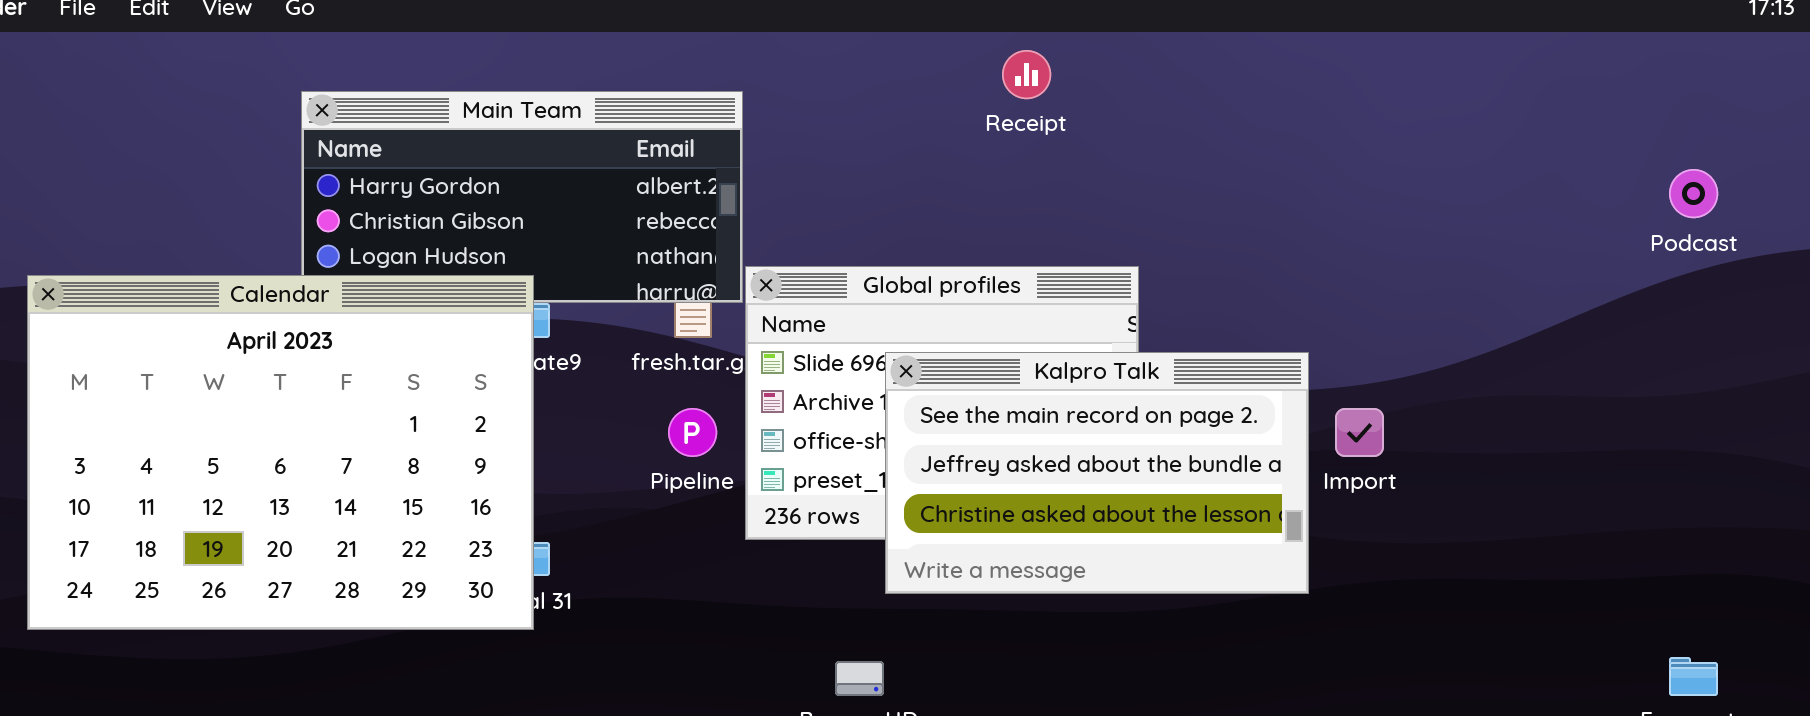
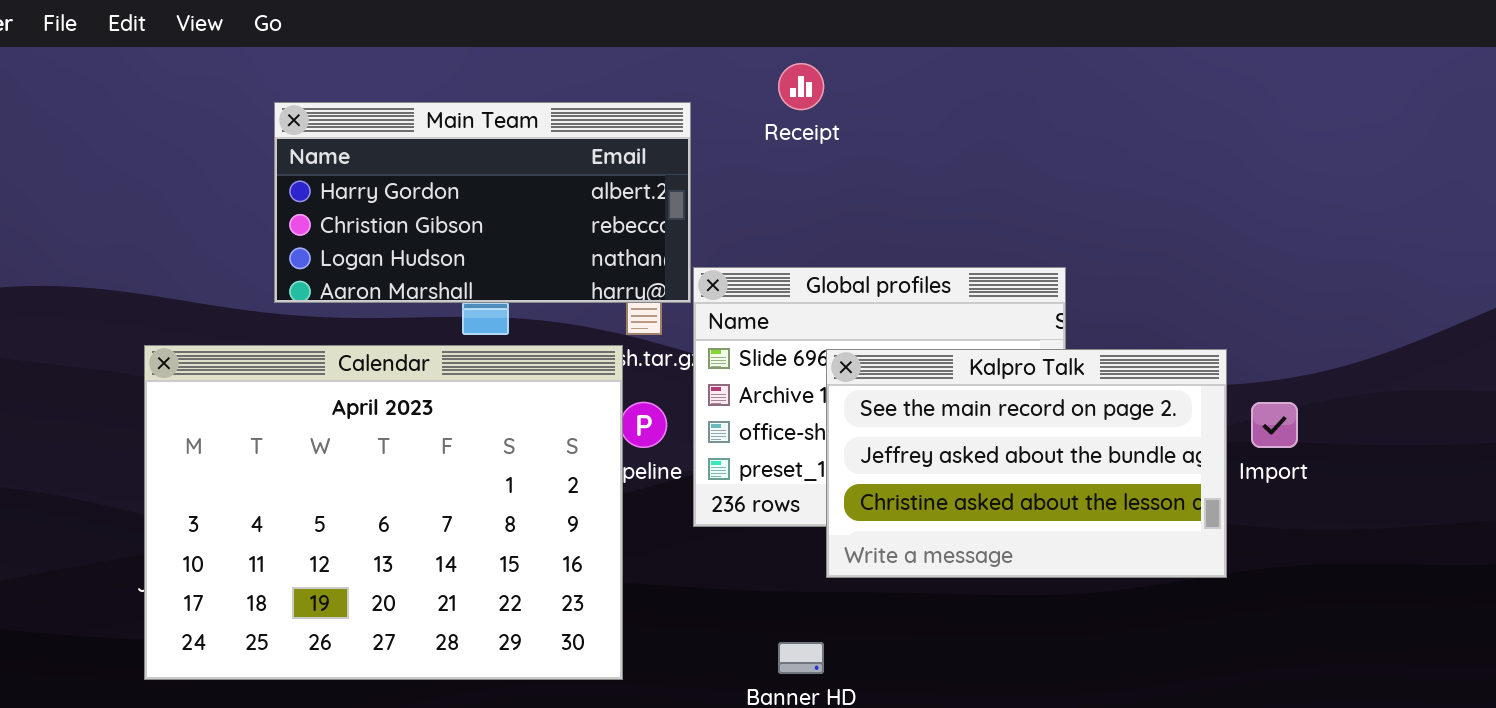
Receipt: [1002,50,1051,99] -> [778,63,824,110], moved
Calendar: [27,275,534,630] -> [144,345,623,680], moved

